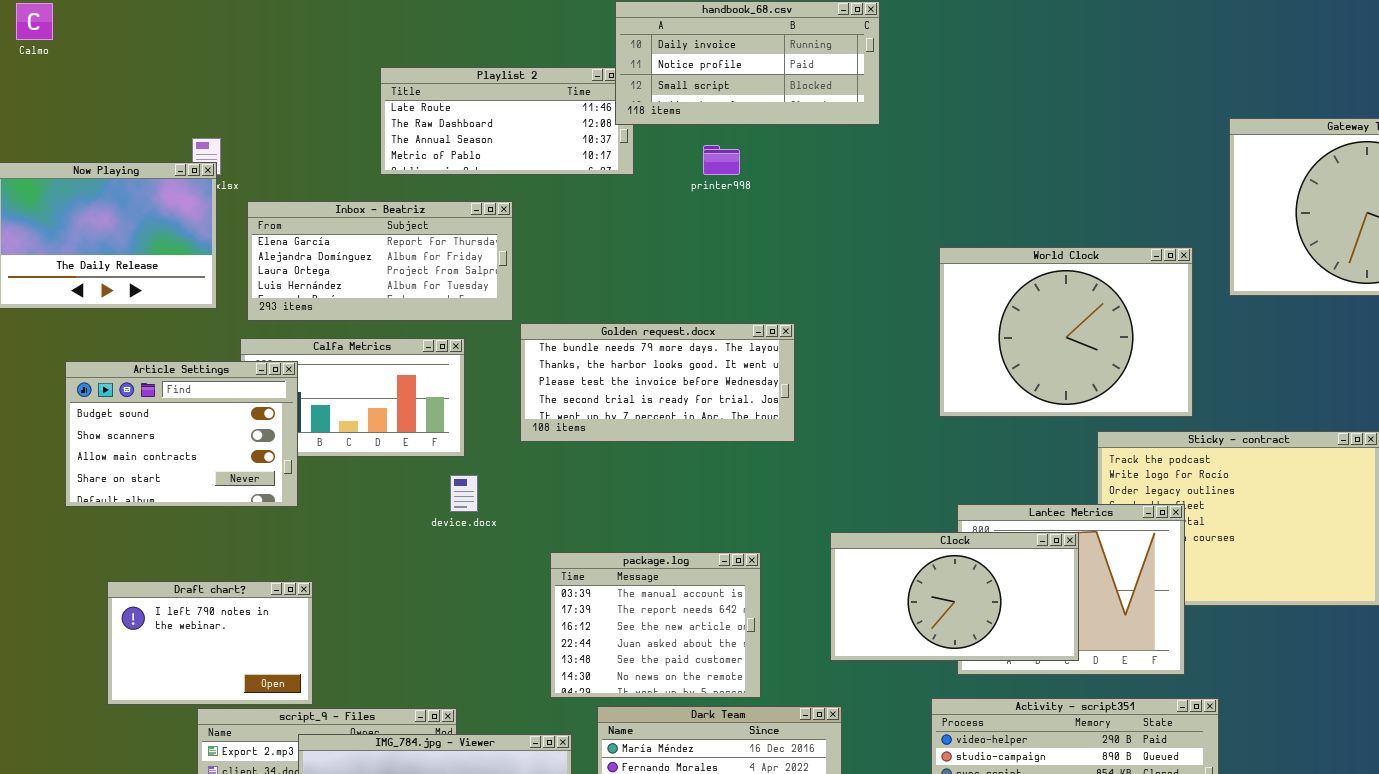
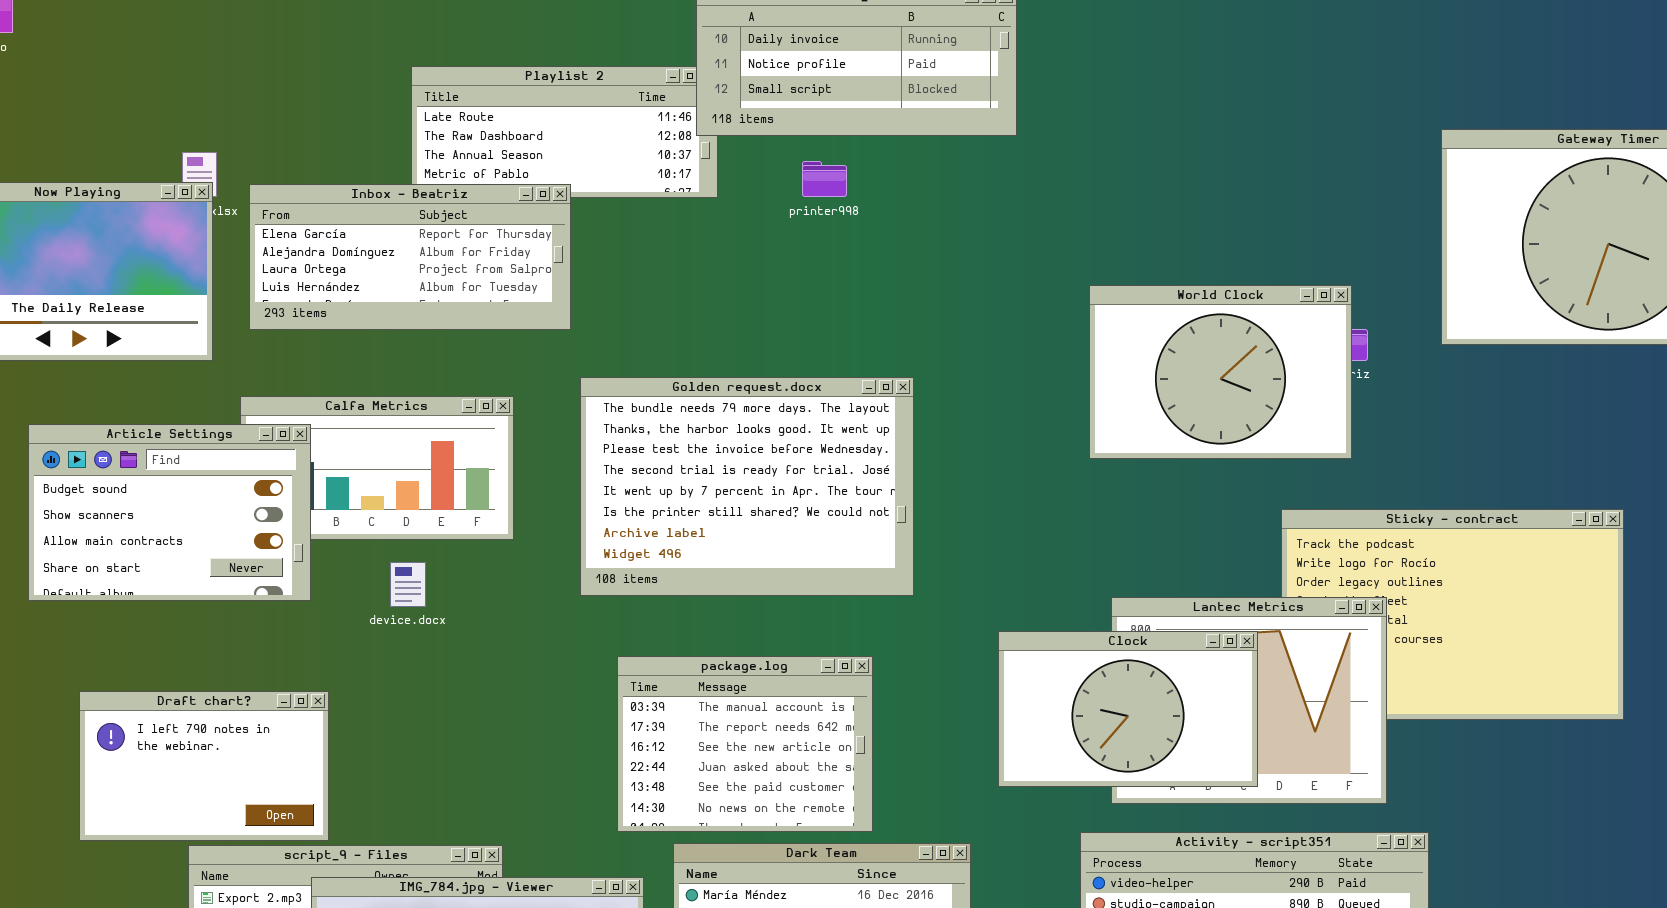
Inbox - Beatriz: [247,201,513,321] -> [249,184,571,330], moved
World Clock: [939,247,1193,417] -> [1089,285,1352,459], resized
Golden request.docx: [520,323,795,442] -> [580,377,914,596], resized
device.docx: [450,475,478,512] -> [390,562,426,607], moved
Clock: [830,532,1079,661] -> [998,631,1258,787], resized

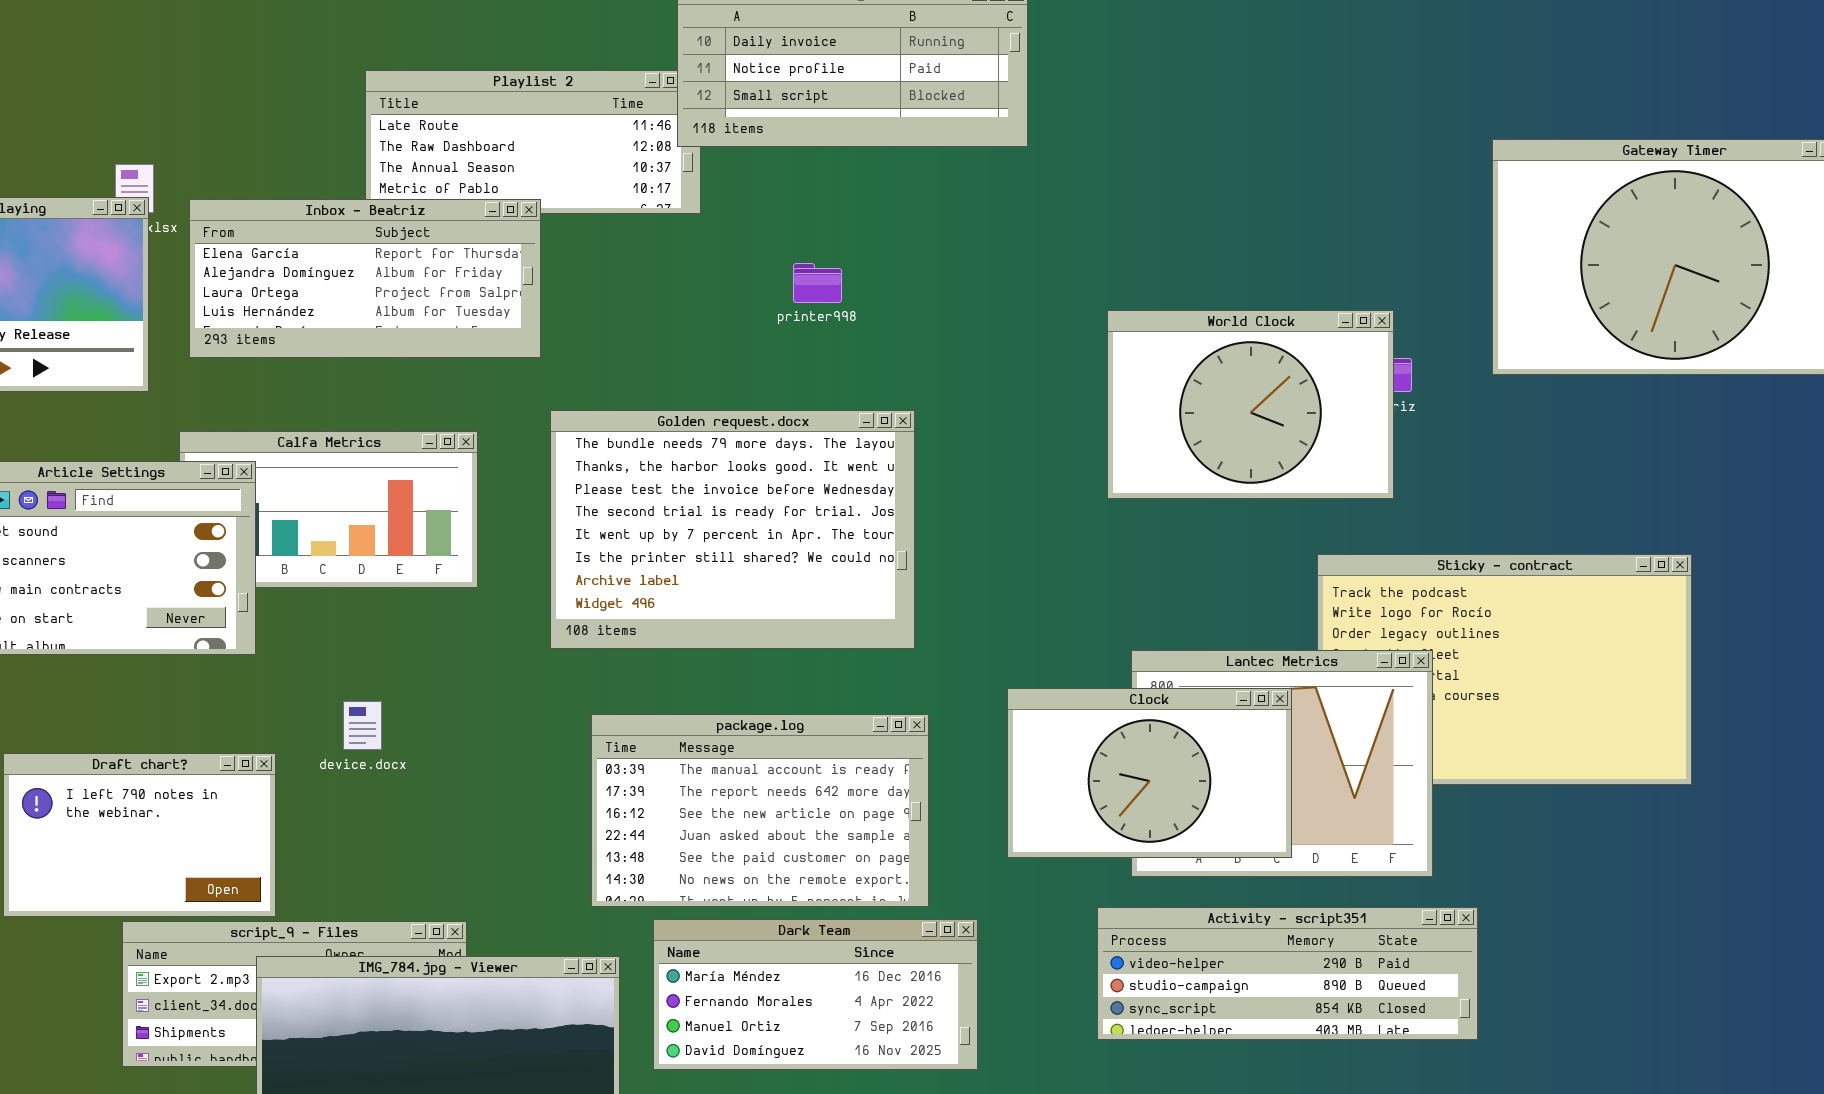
printer998: [802,161,847,197] -> [793,263,842,303], moved
device.docx: [390,562,426,607] -> [343,701,382,750], moved
package.log: [617,656,873,832] -> [591,714,929,907], resized

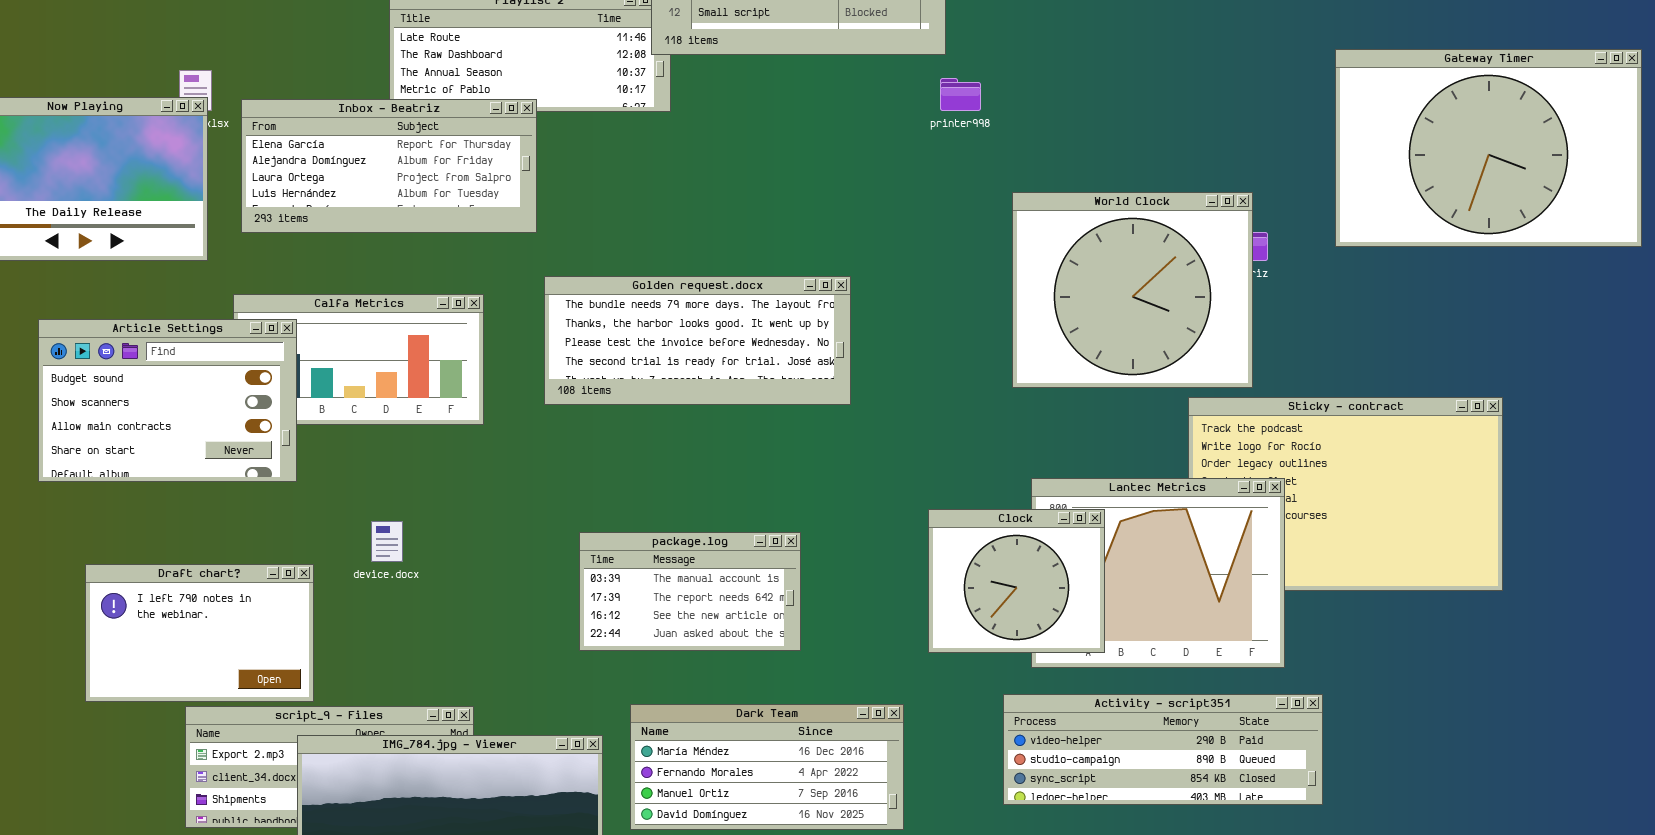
printer998: [793,263,842,303] -> [940,78,981,111], moved
World Clock: [1107,310,1394,499] -> [1012,192,1253,388], resized
Golden request.docx: [550,410,915,649] -> [544,276,851,405], resized
Clock: [1007,688,1292,858] -> [928,509,1105,653], resized
package.log: [591,714,929,907] -> [579,532,801,651], resized

